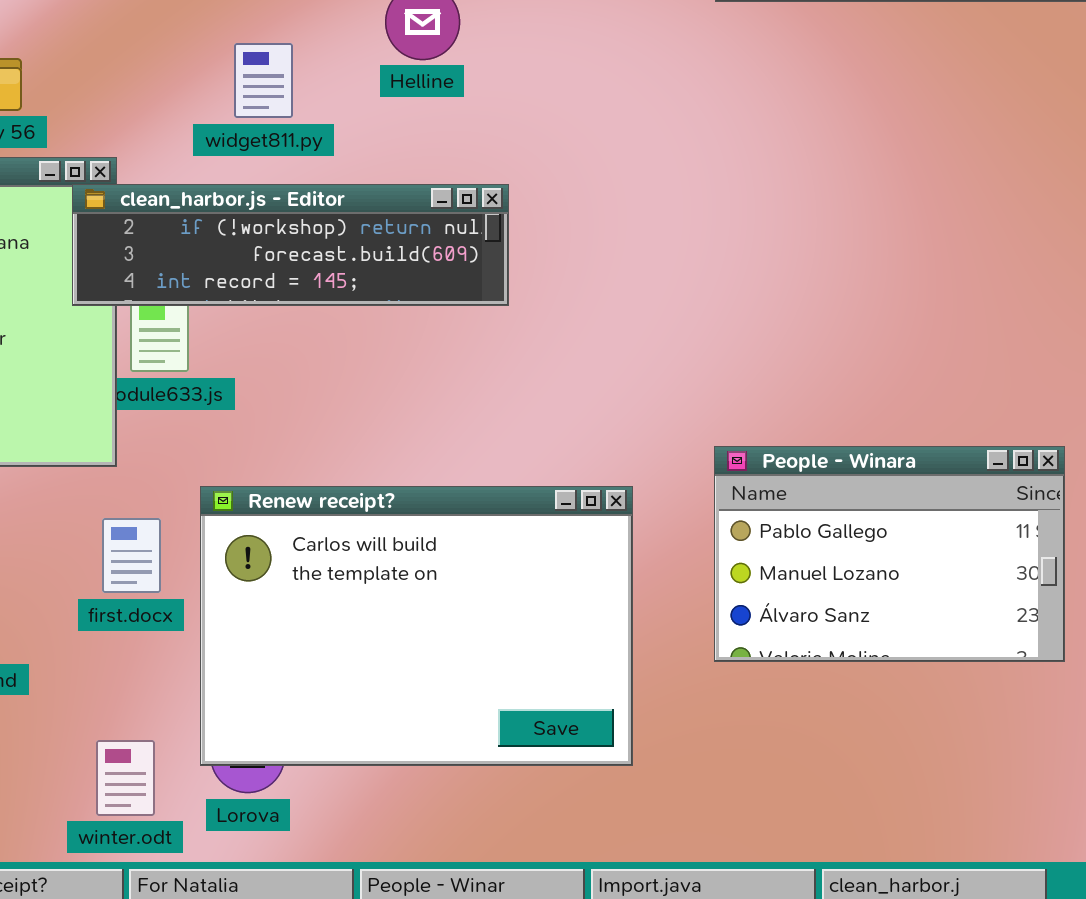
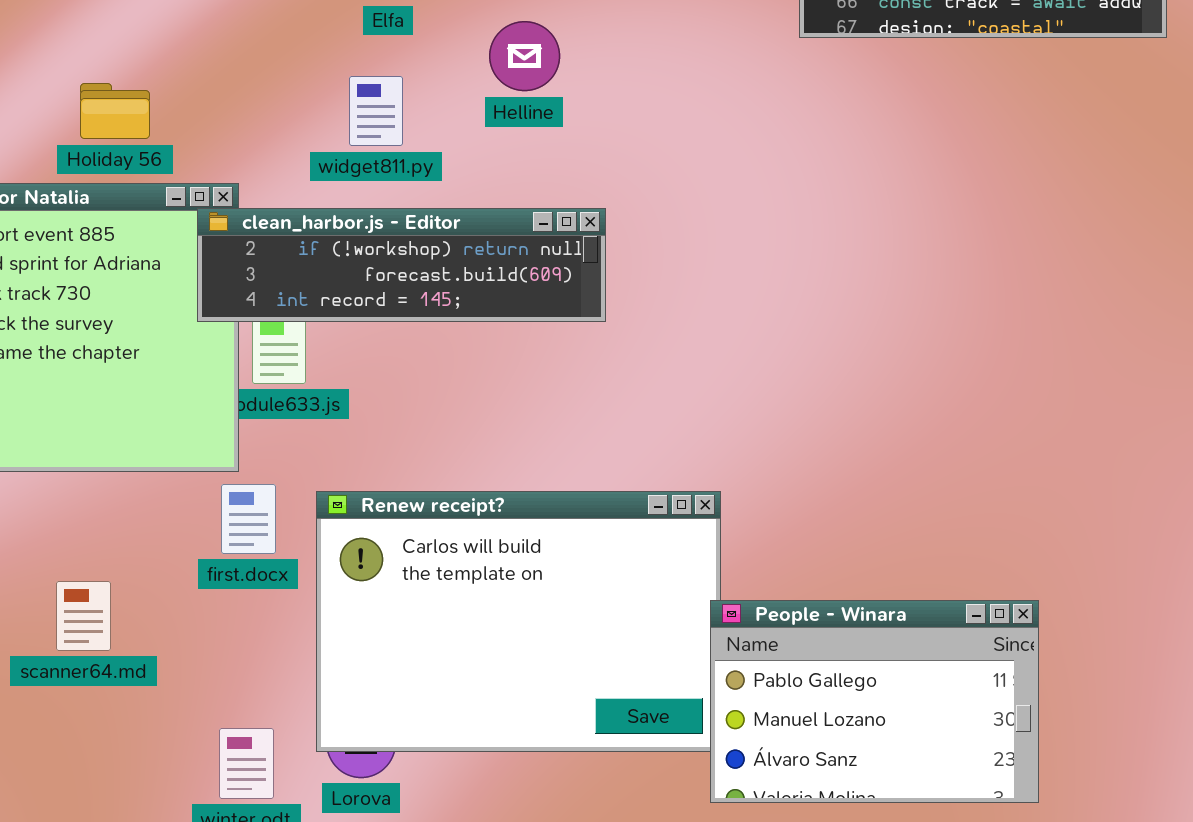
People - Winara: [714,446,1065,662] -> [710,600,1039,803], moved
first.docx: [102,518,161,593] -> [221,484,276,554], moved

